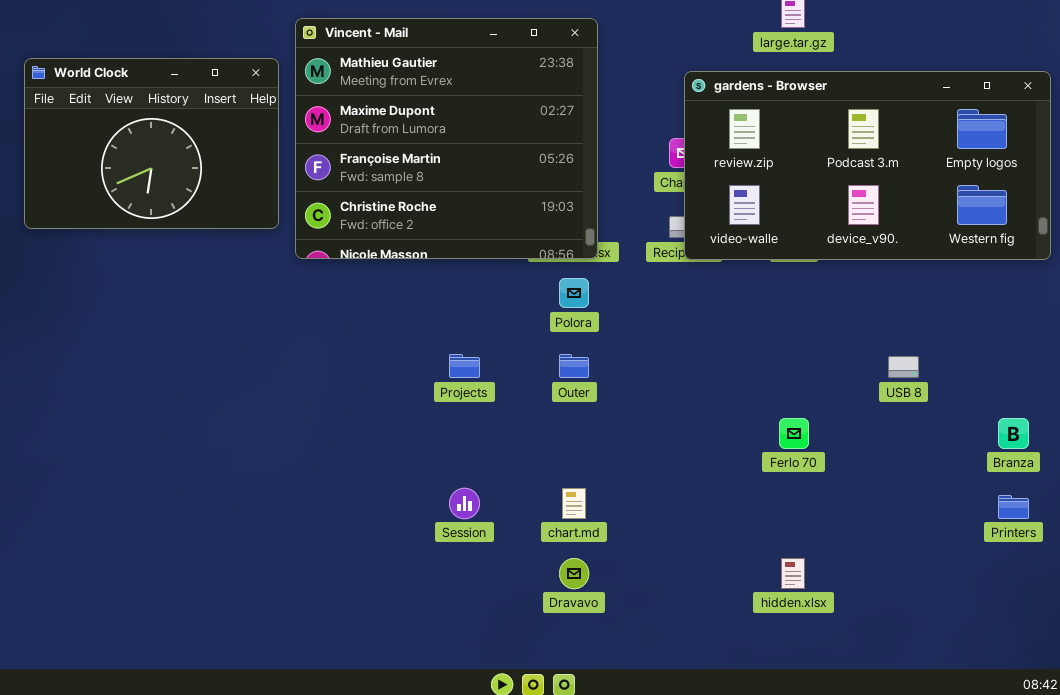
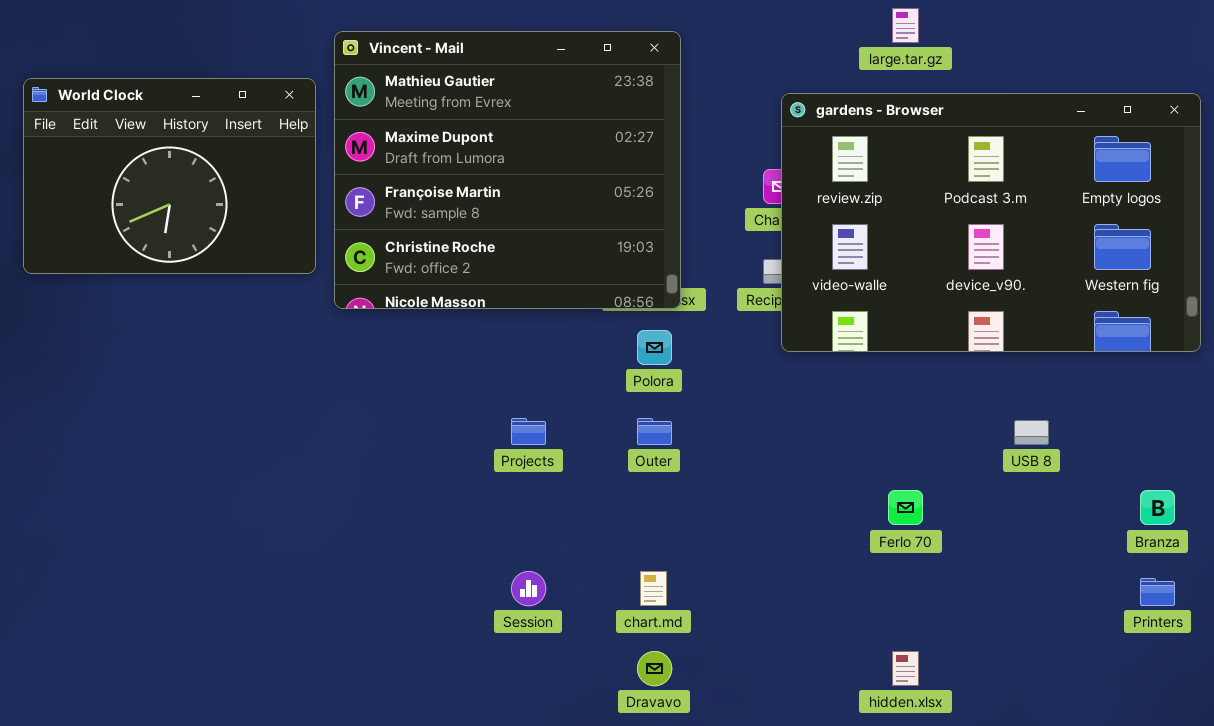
gardens - Browser: [684,71,1051,260] -> [781,93,1201,352], resized

